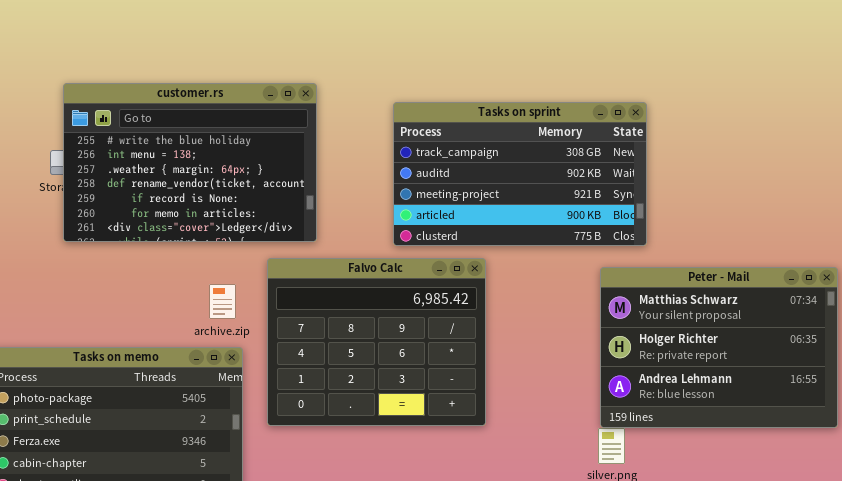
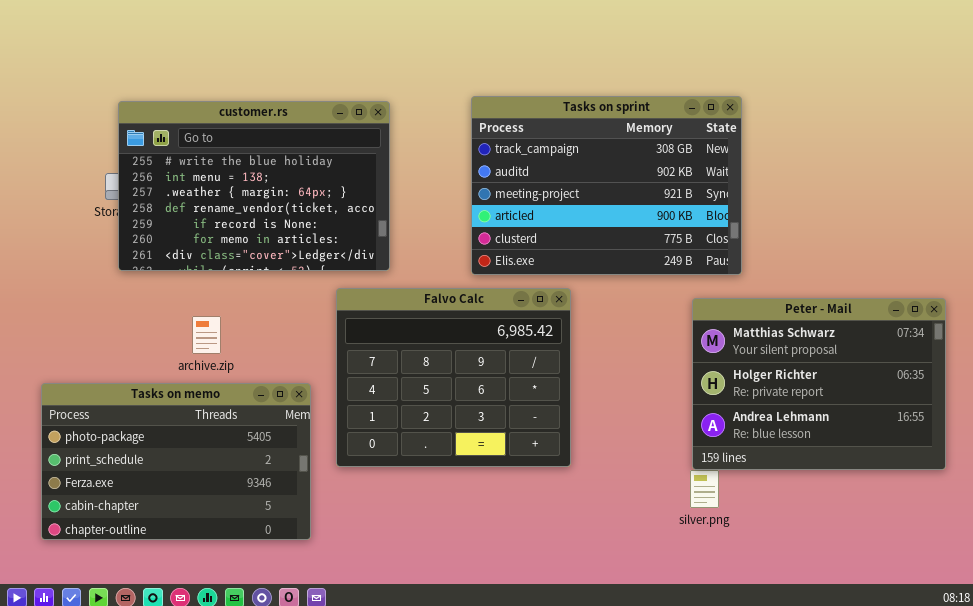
Tasks on sprint: [393,102,647,246] -> [471,96,742,275], resized
archive.zip: [209,284,236,319] -> [192,316,221,354], moved

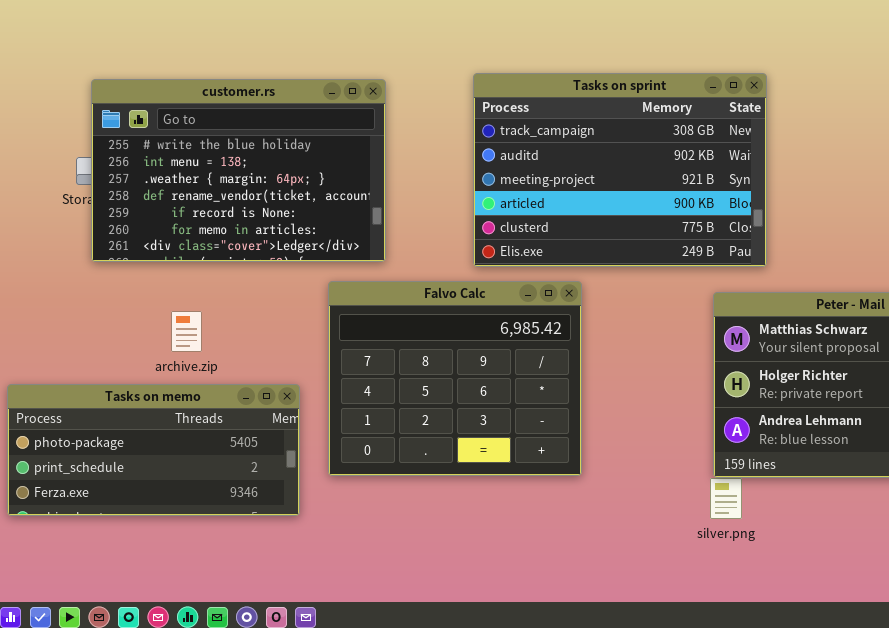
Tasks on memo: [41,383,311,540] -> [7,384,300,516], resized

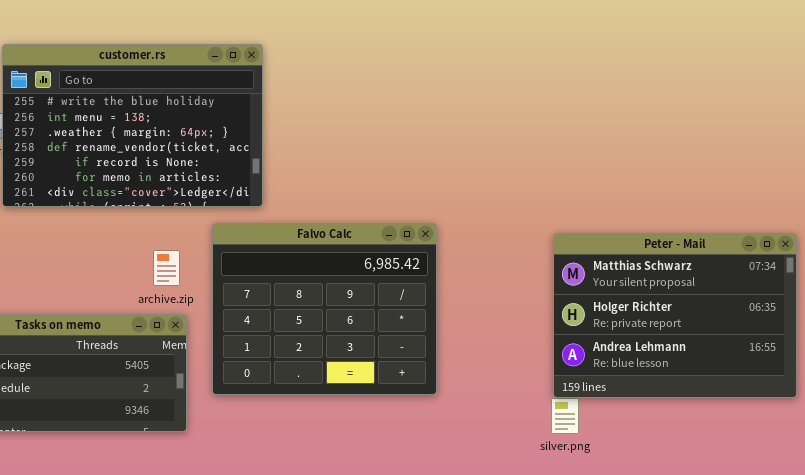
Tasks on sprint: [473,73,767,267] -> none, closed
archive.zip: [171,311,202,352] -> [153,250,180,286], moved

